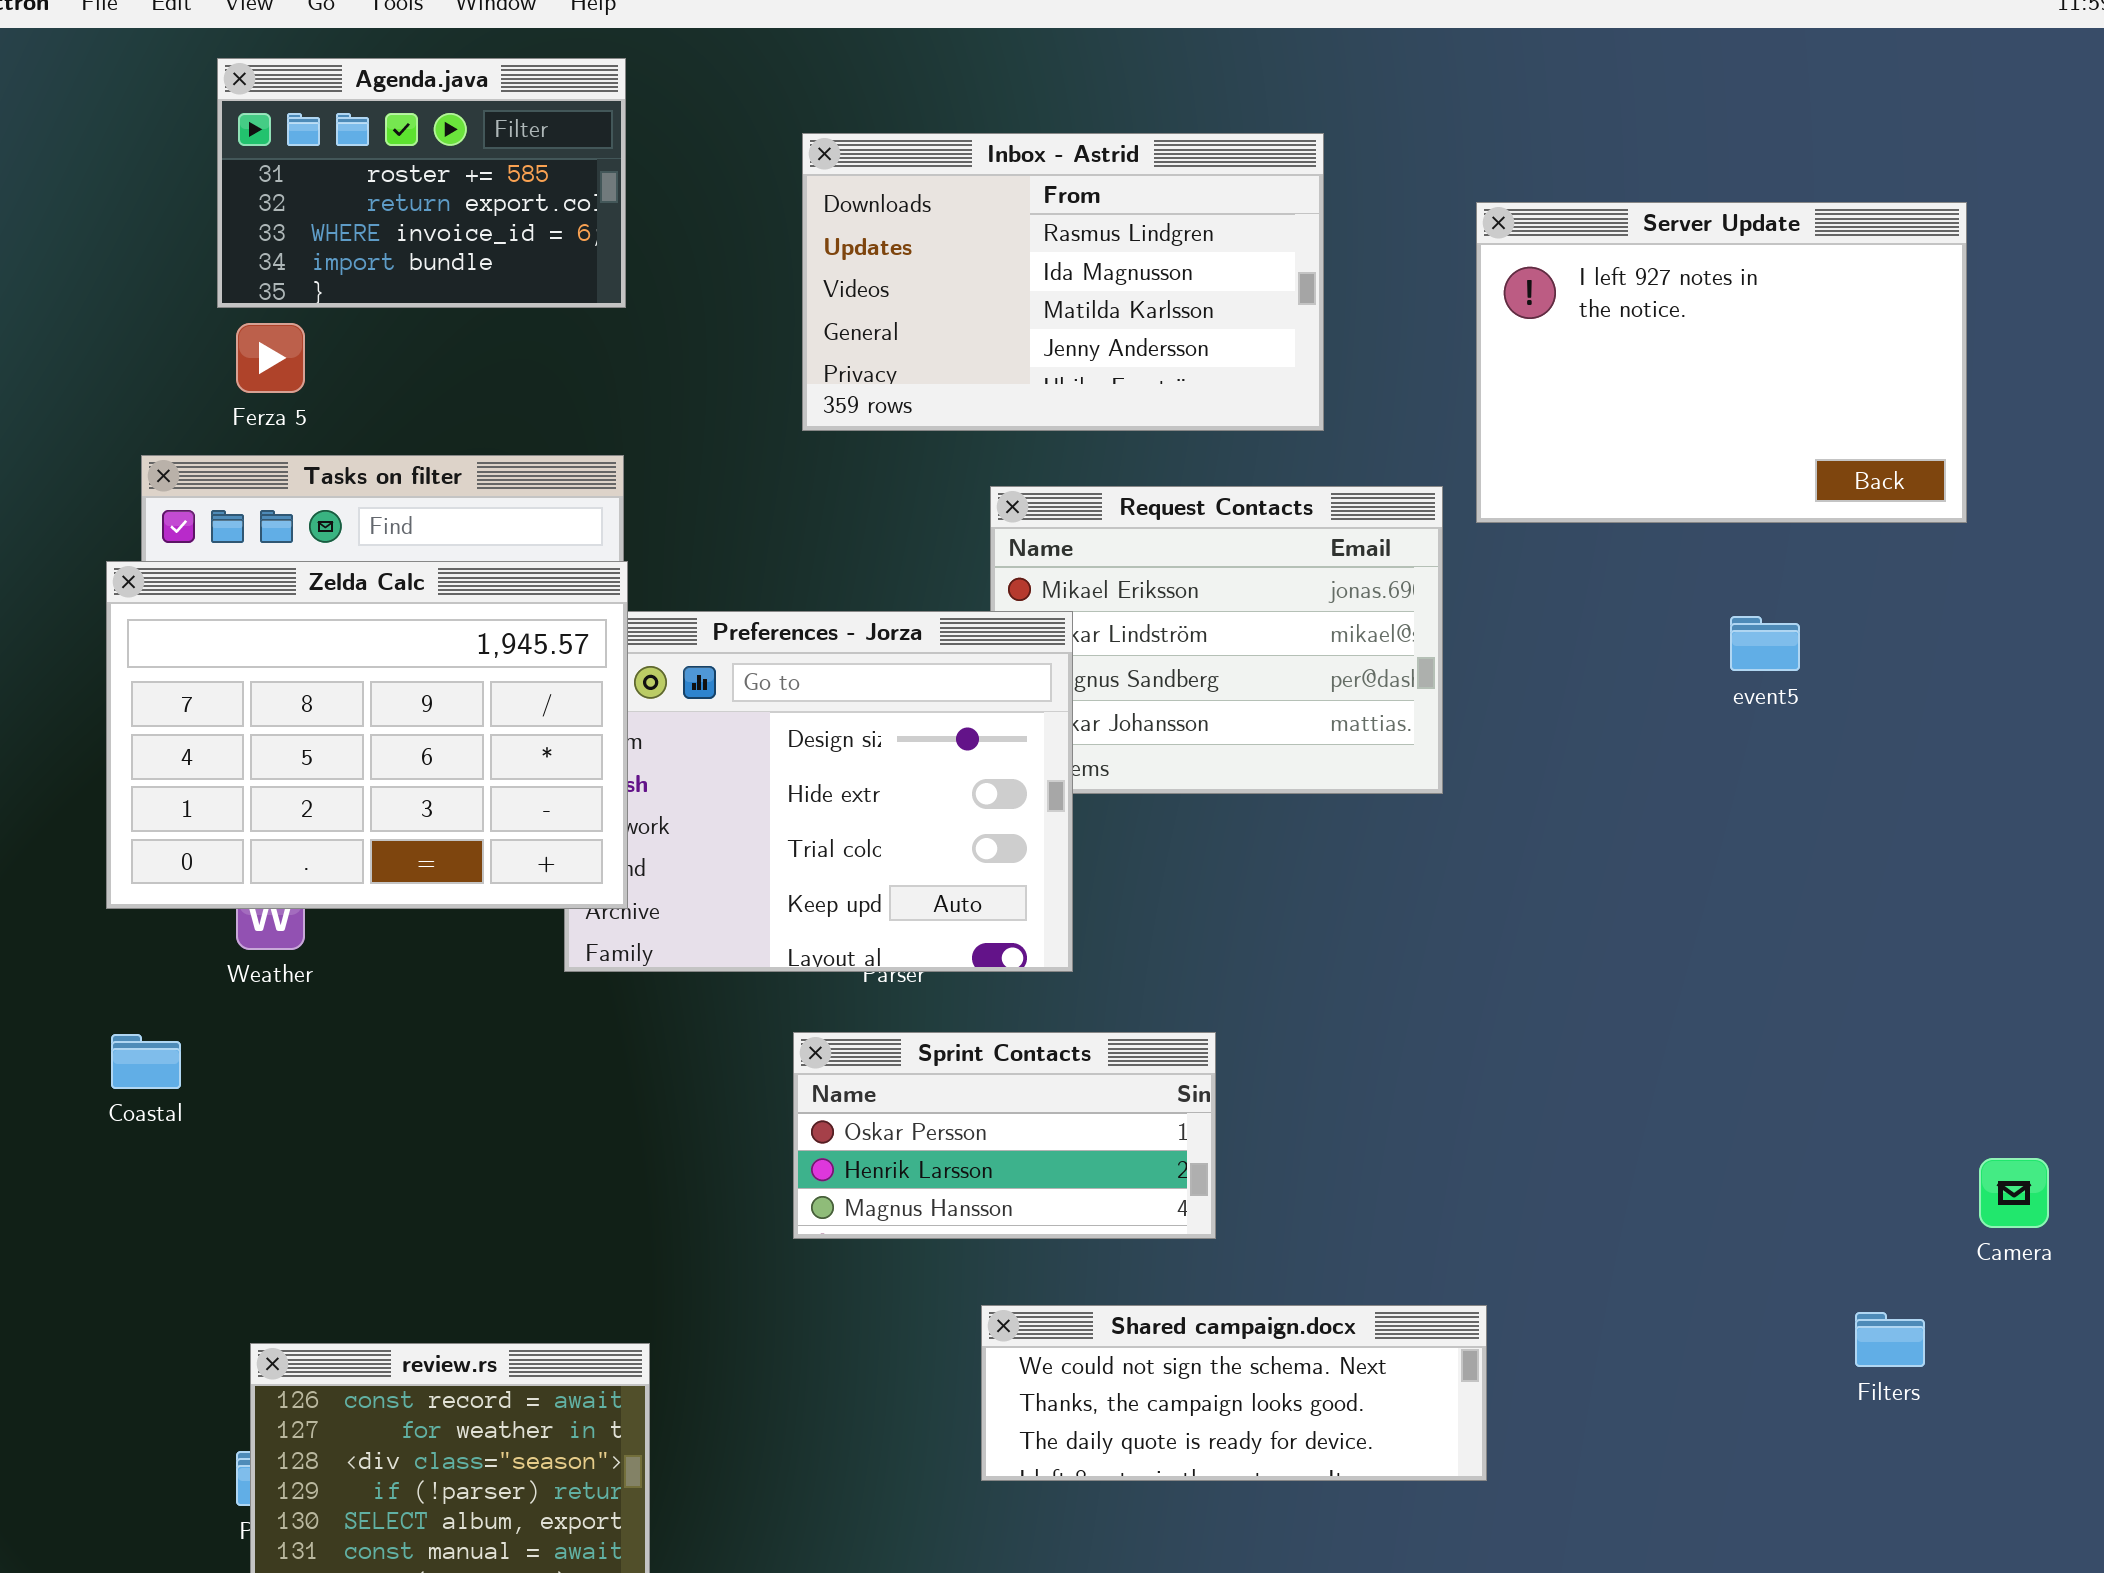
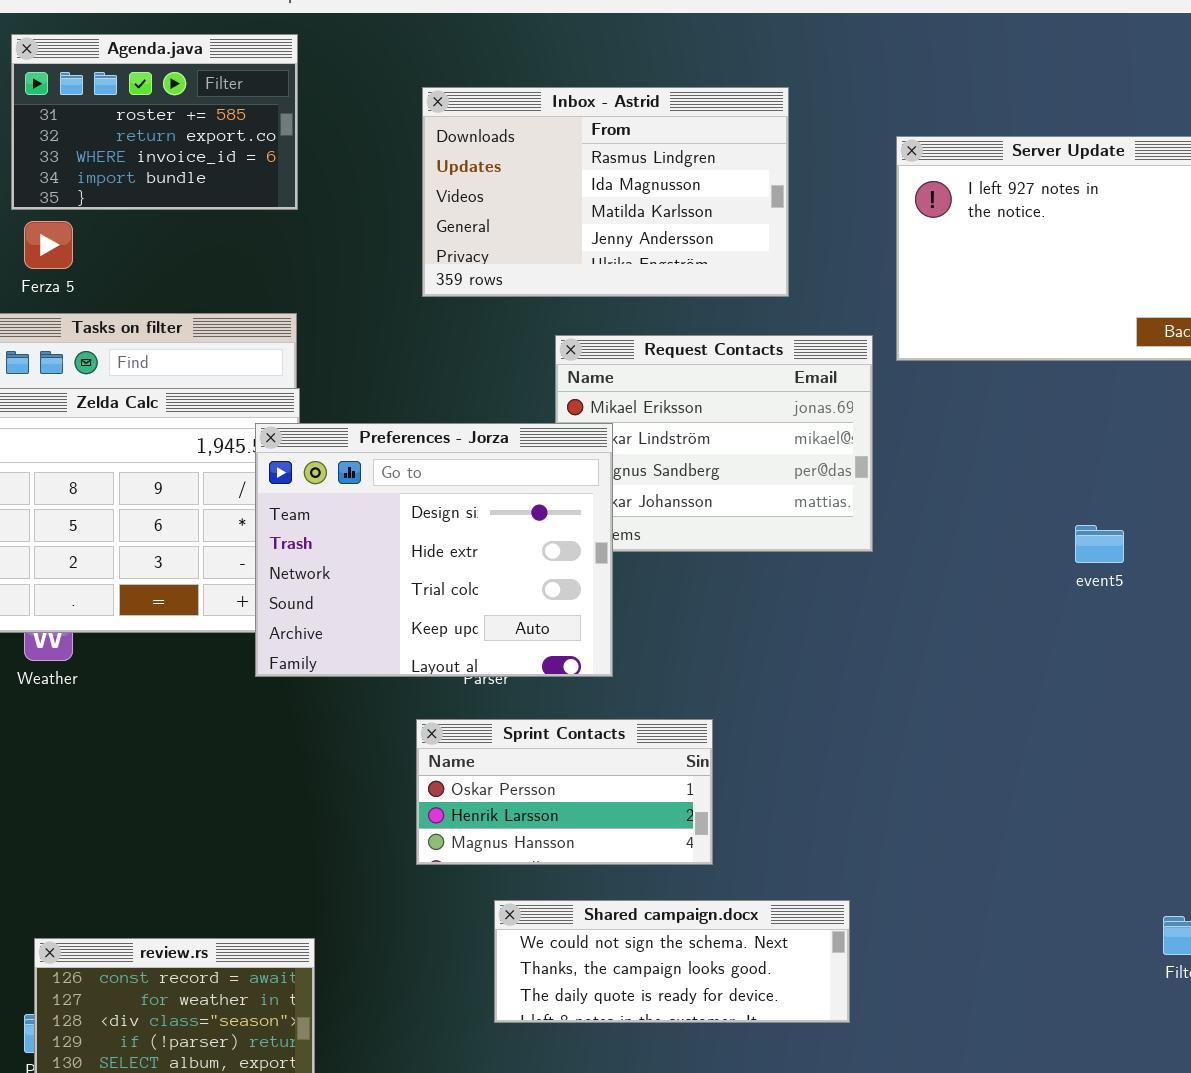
Preferences - Jorza: [564,611,1073,972] -> [255,423,613,677], raised
event5: [1730,616,1800,671] -> [1075,525,1124,563], moved
Shared campaign.docx: [981,1305,1487,1481] -> [494,900,850,1023], moved

